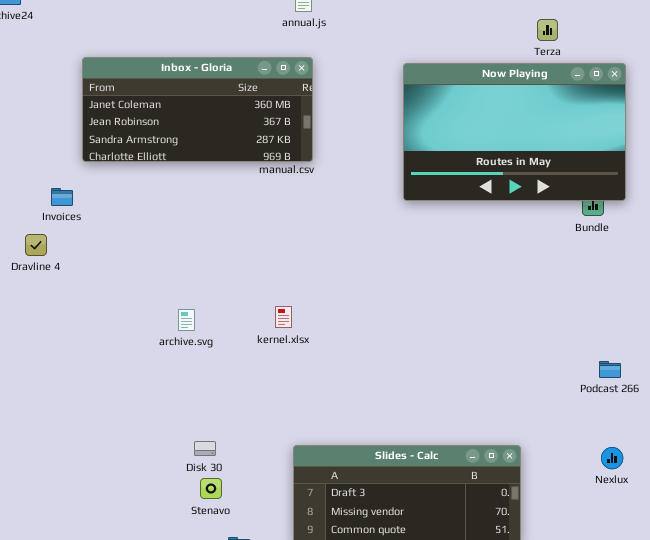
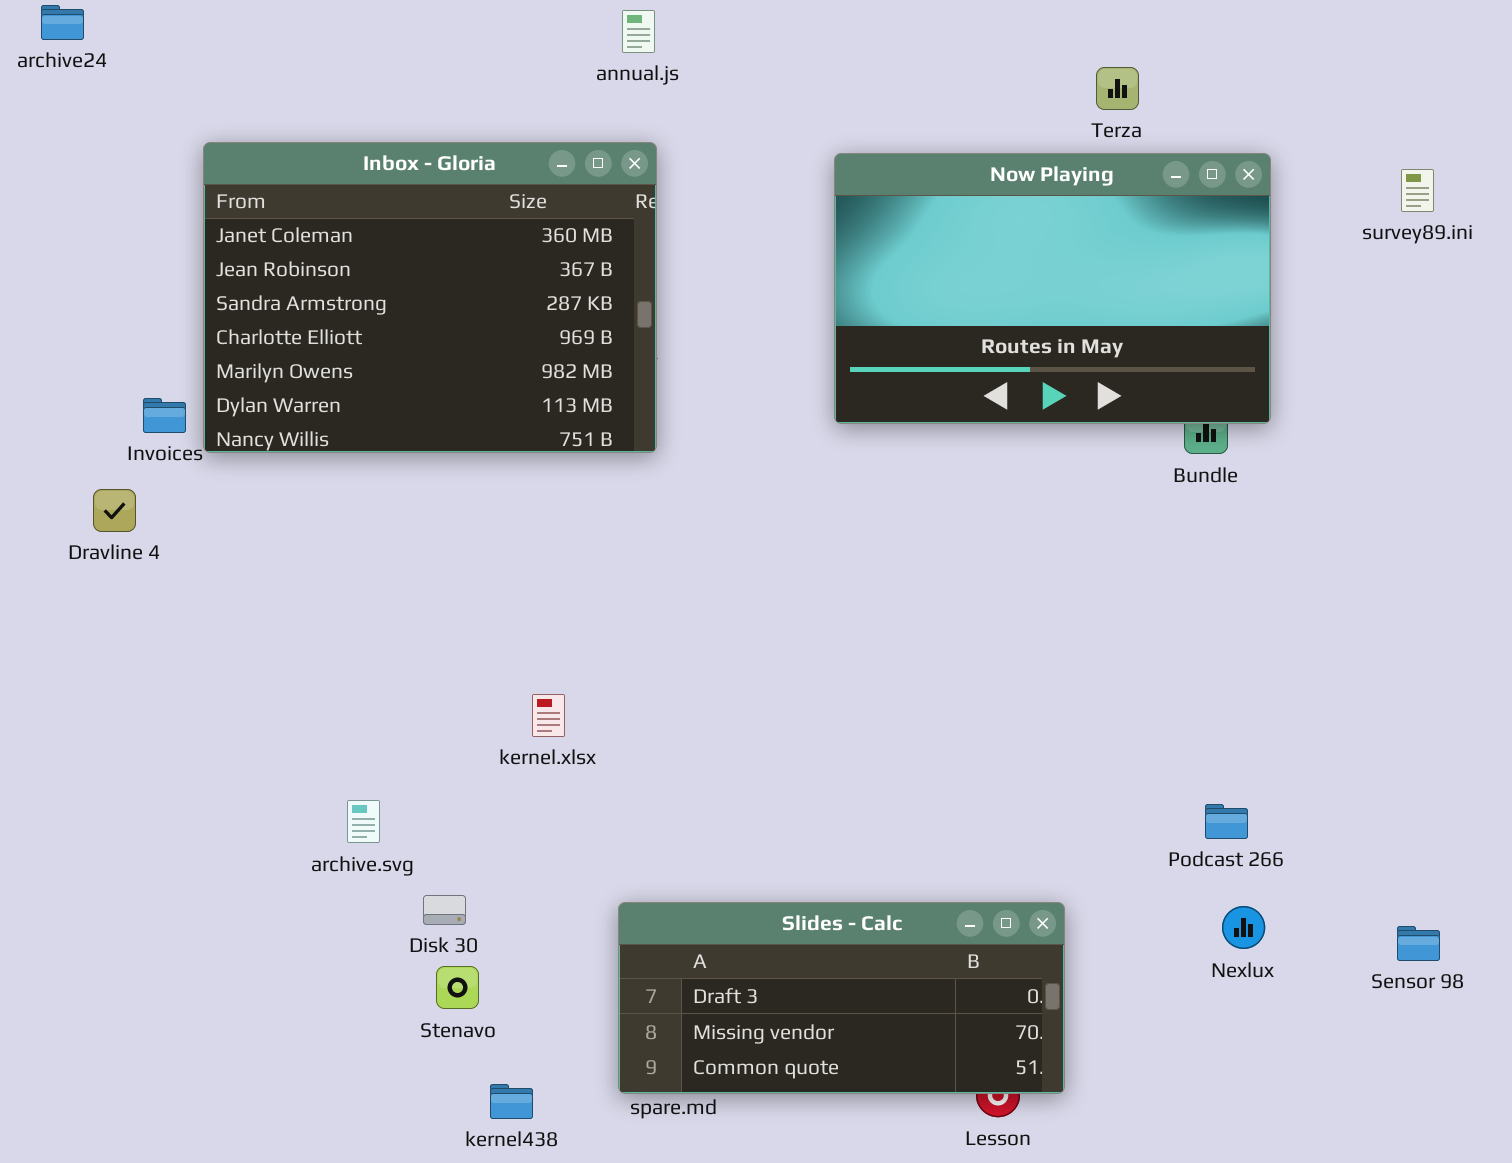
Inbox - Gloria: [82,57,313,162] -> [203,142,657,453], resized
kernel.xlsx: [275,306,292,328] -> [532,694,565,737], moved
archive.svg: [178,309,195,331] -> [347,800,380,843], moved
Podcast 266: [599,361,621,378] -> [1205,804,1248,839], moved

